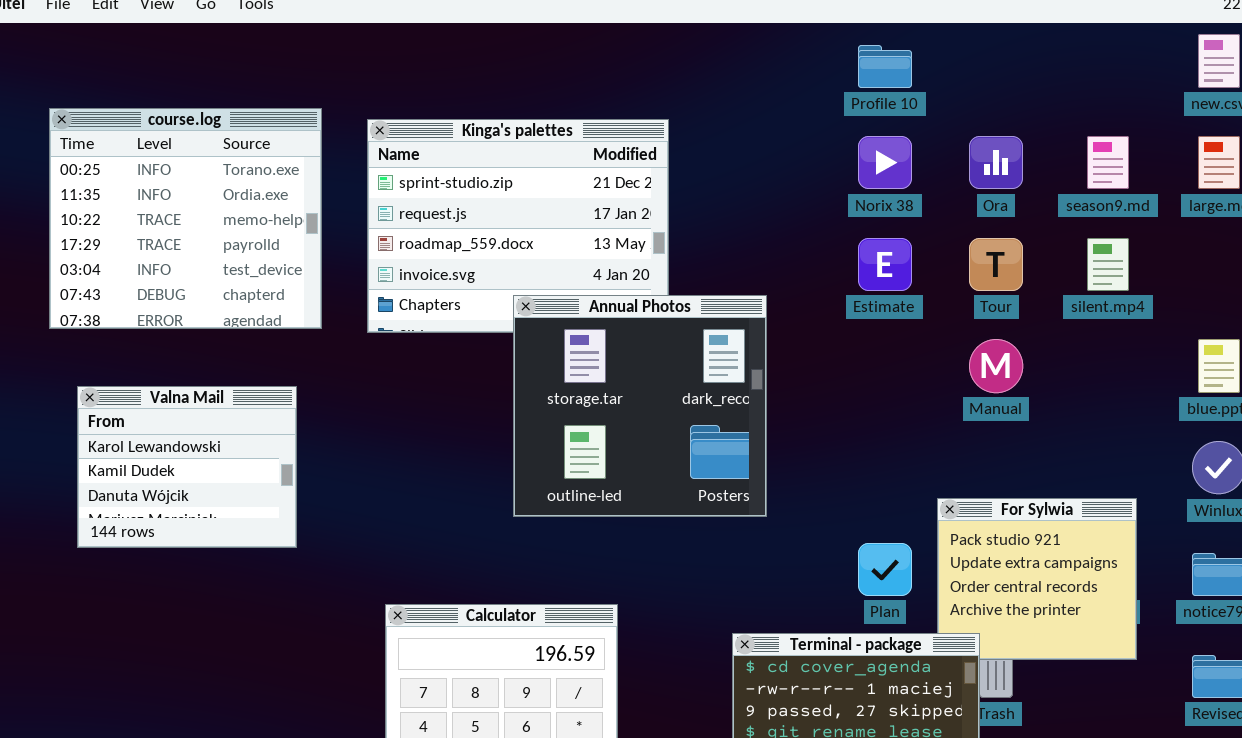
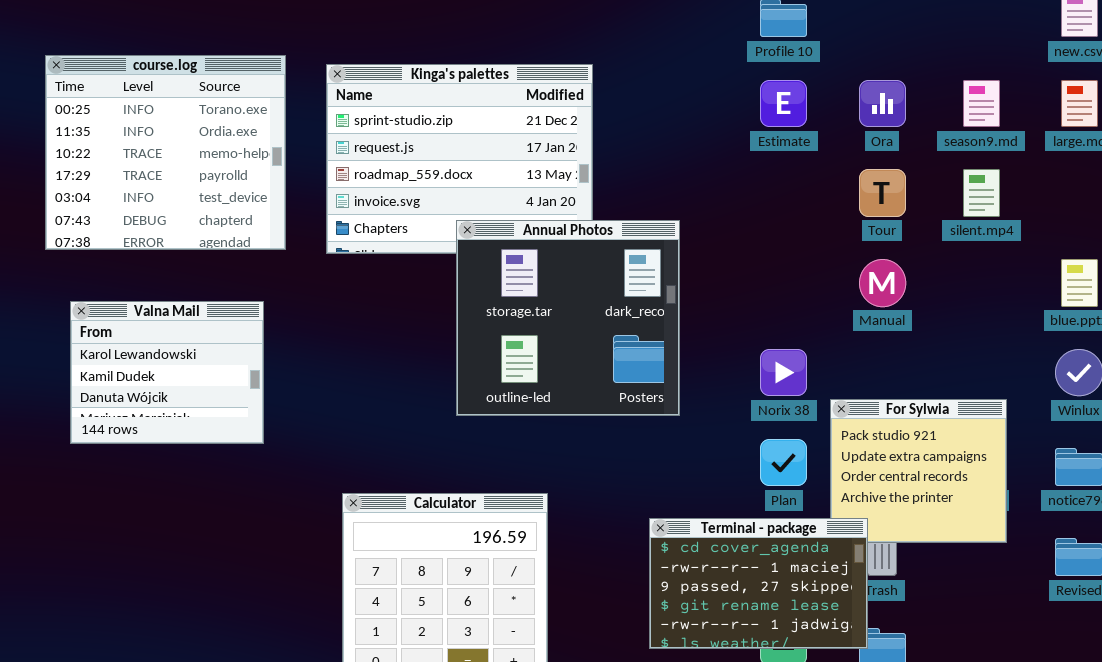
Norix 38: [858,136,912,189] -> [760,349,807,396], moved
Estimate: [858,238,912,291] -> [760,80,807,127], moved

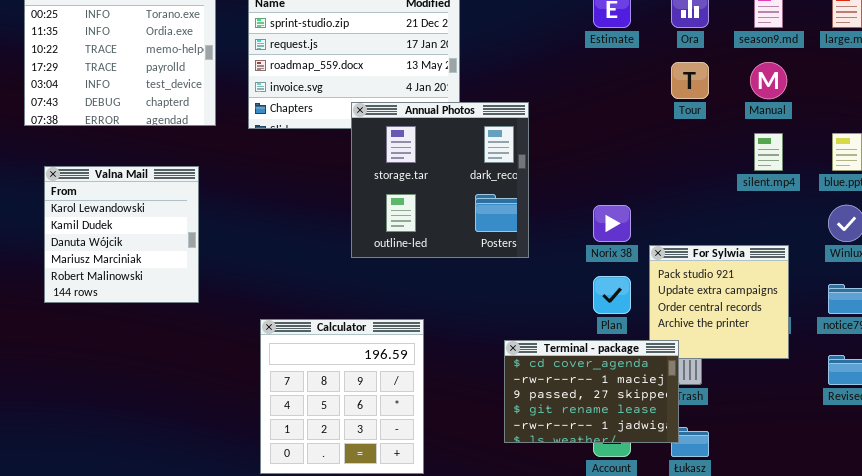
silent.mp4: [963,169,1000,217] -> [754,133,783,171], moved
Manual: [859,259,906,307] -> [750,62,787,99], moved
Valna Mail: [70,301,264,444] -> [44,166,199,303], resized

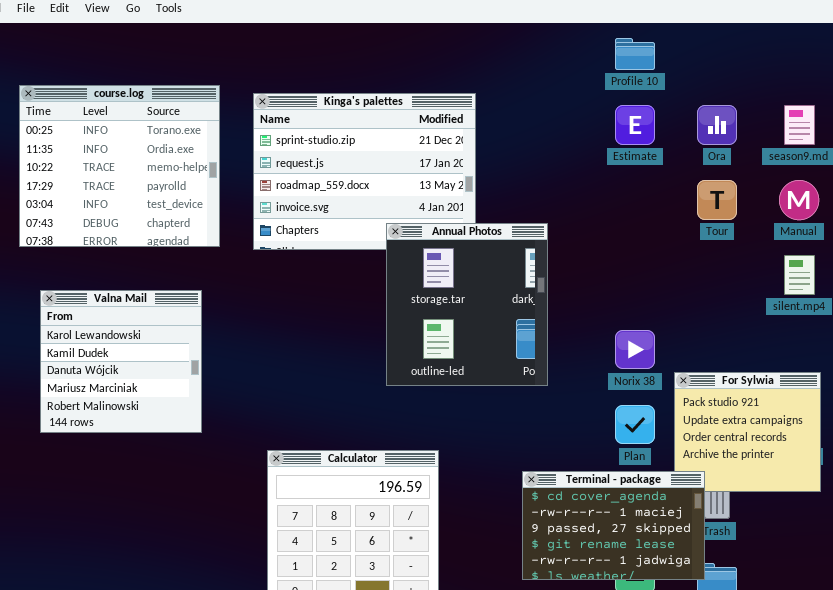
Annual Photos: [351,102,529,258] -> [386,223,548,386], resized

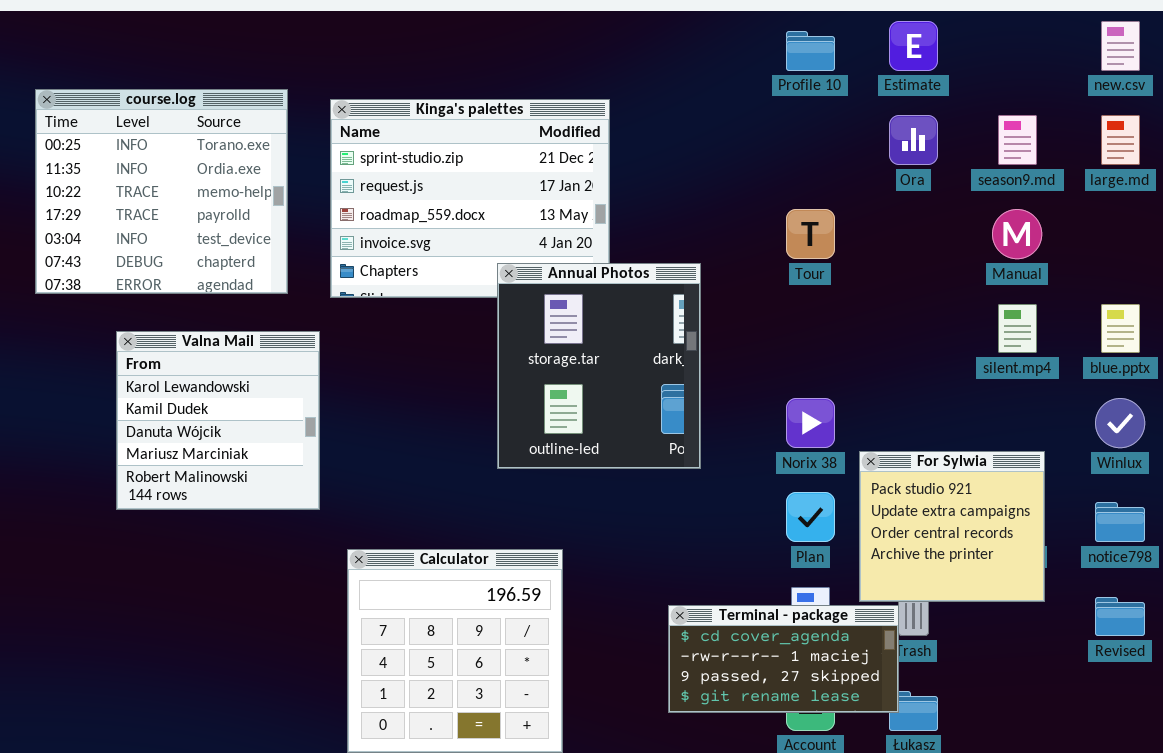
Estimate: [615,105,655,145] -> [889,21,938,71], moved
Tour: [697,180,737,220] -> [786,209,835,259], moved
Valna Mail: [40,290,202,433] -> [116,331,320,510], moved
Terminal - package: [522,471,705,580] -> [668,605,899,713], resized

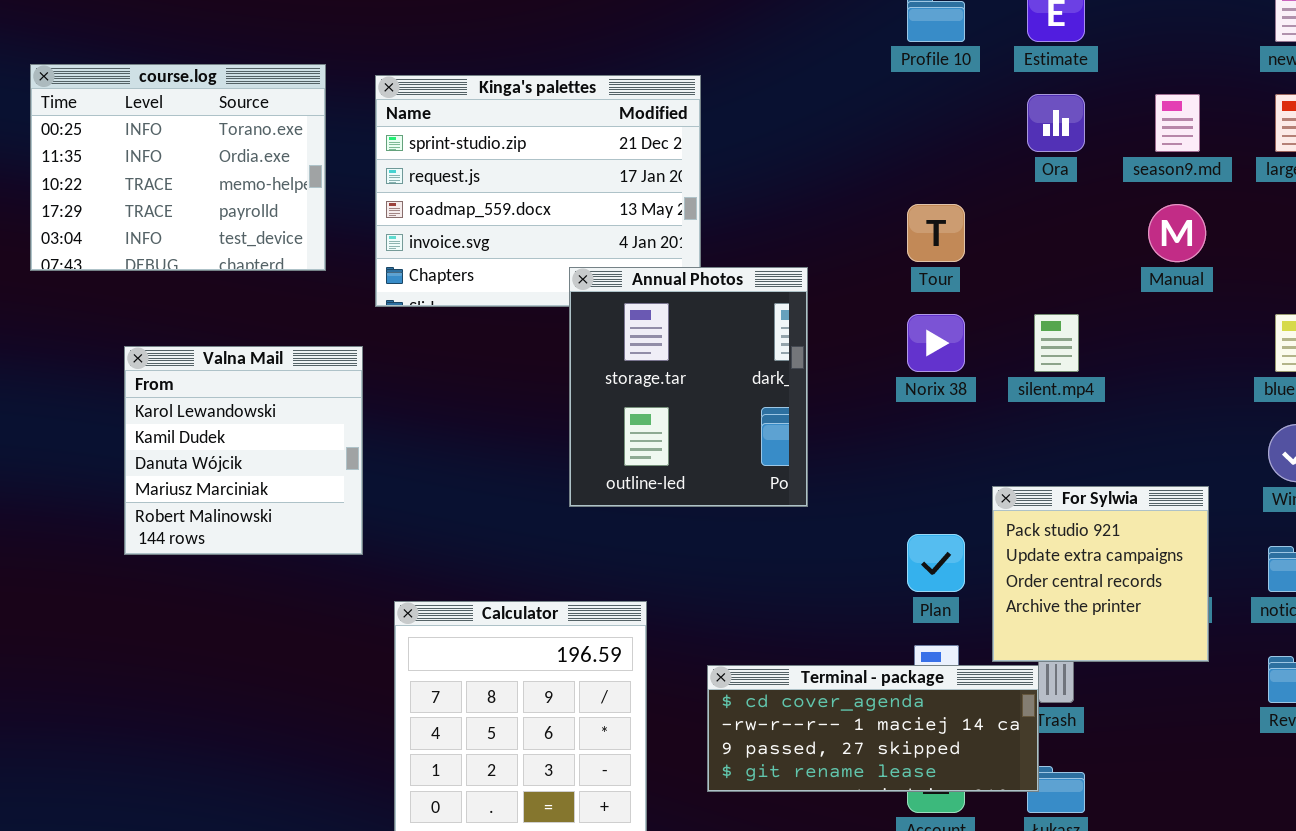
course.log: [35,89,288,294] -> [30,64,326,271], resized
silent.mp4: [998,304,1037,353] -> [1034,314,1079,372], moved
Norix 38: [786,398,835,448] -> [907,314,965,372], moved
Terminal - package: [668,605,899,713] -> [707,665,1039,792], resized

